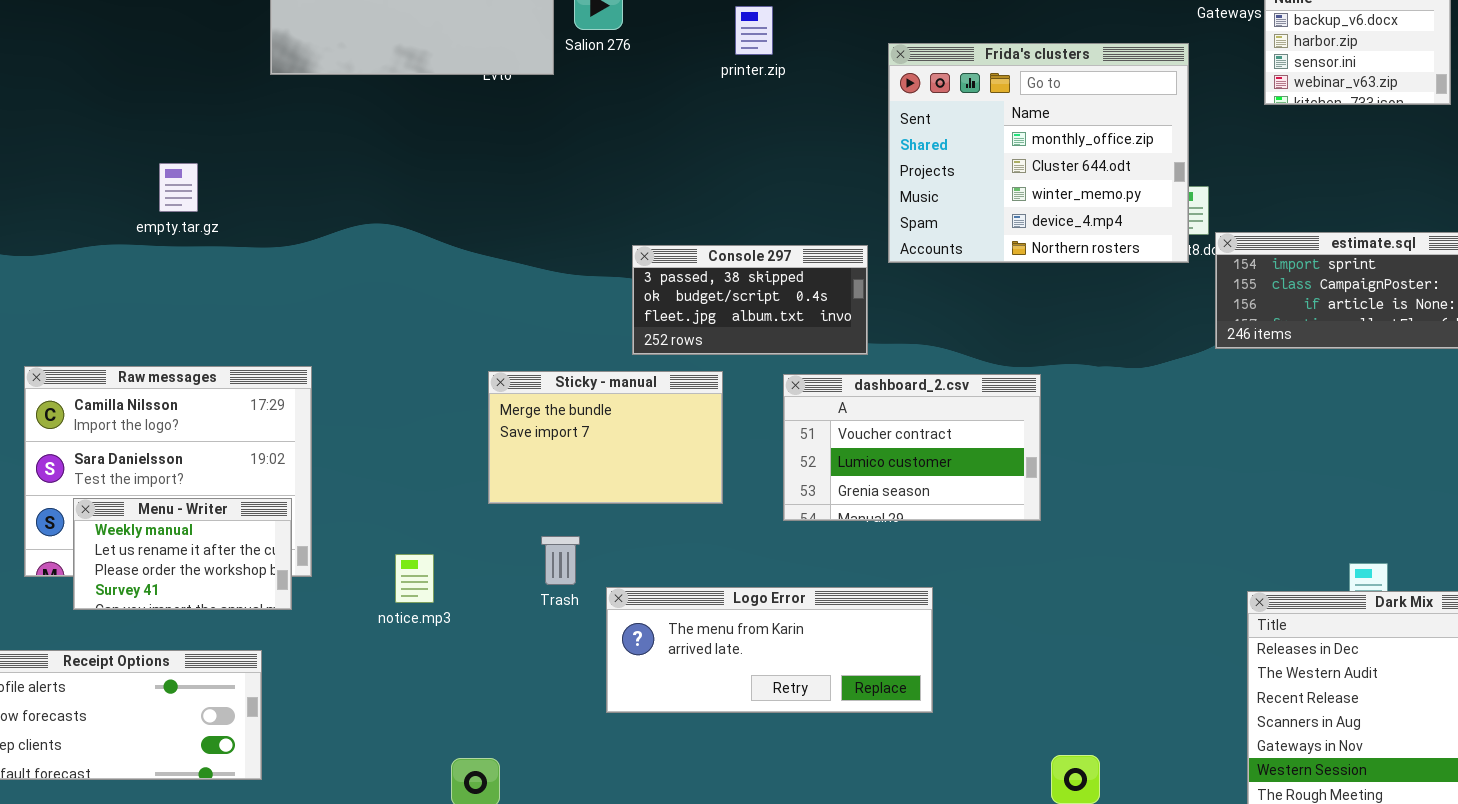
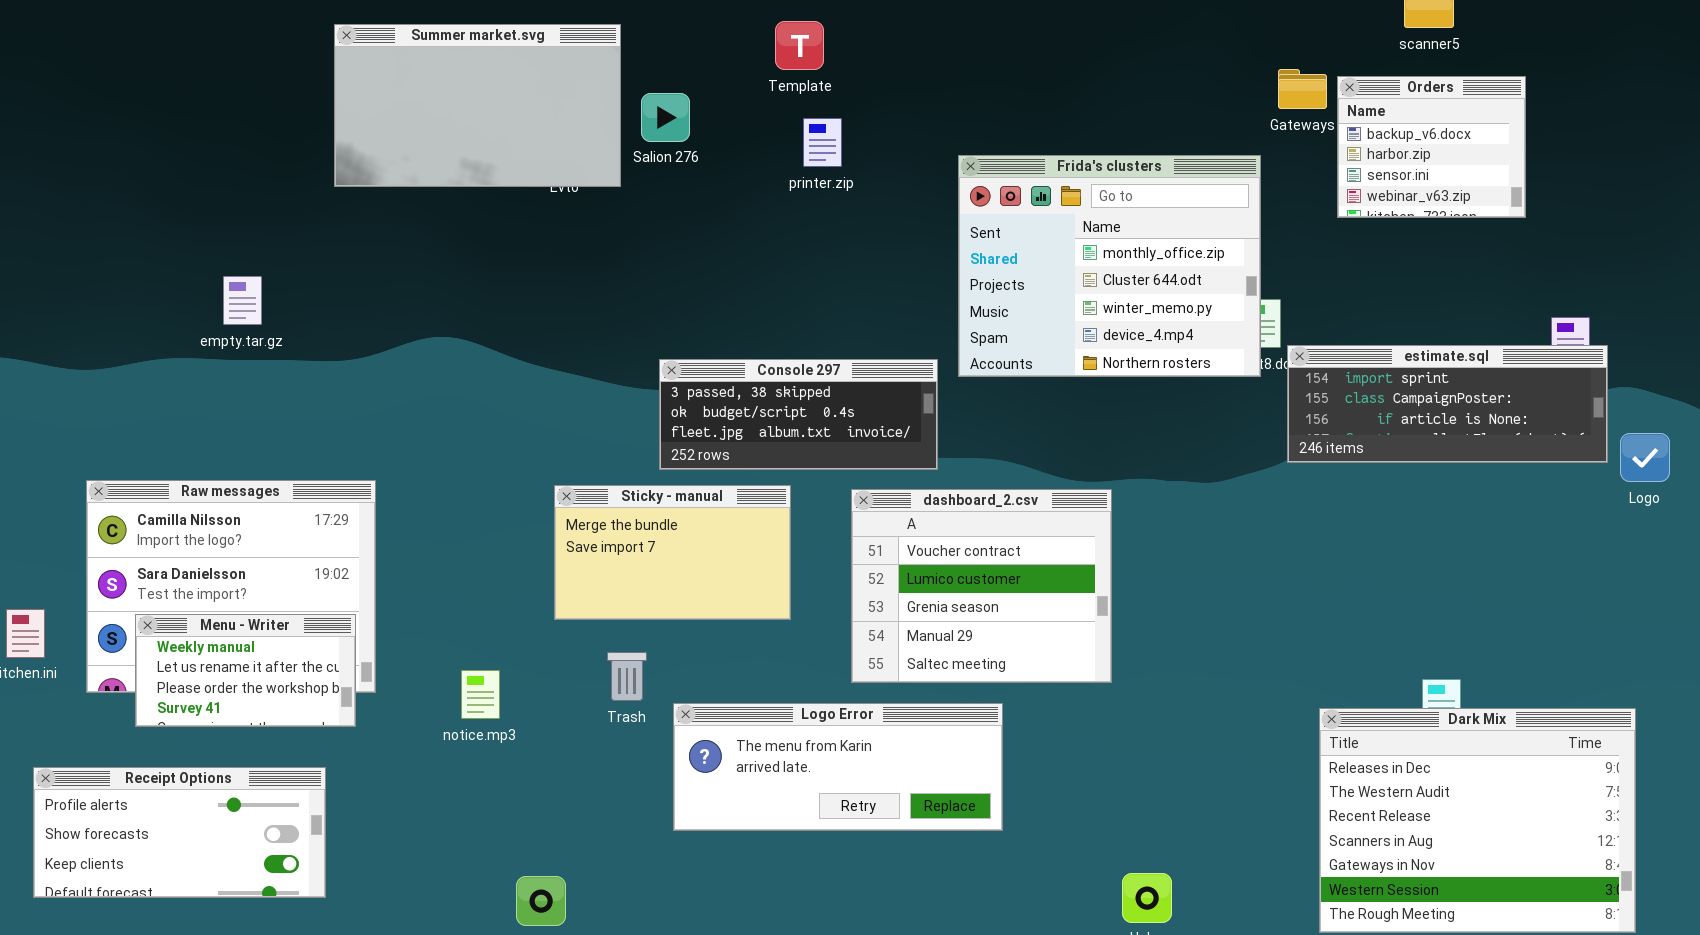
Console 297: [632,245,868,355] -> [659,359,938,470], resized
dashboard_2.csv: [783,374,1041,521] -> [851,489,1112,683], resized

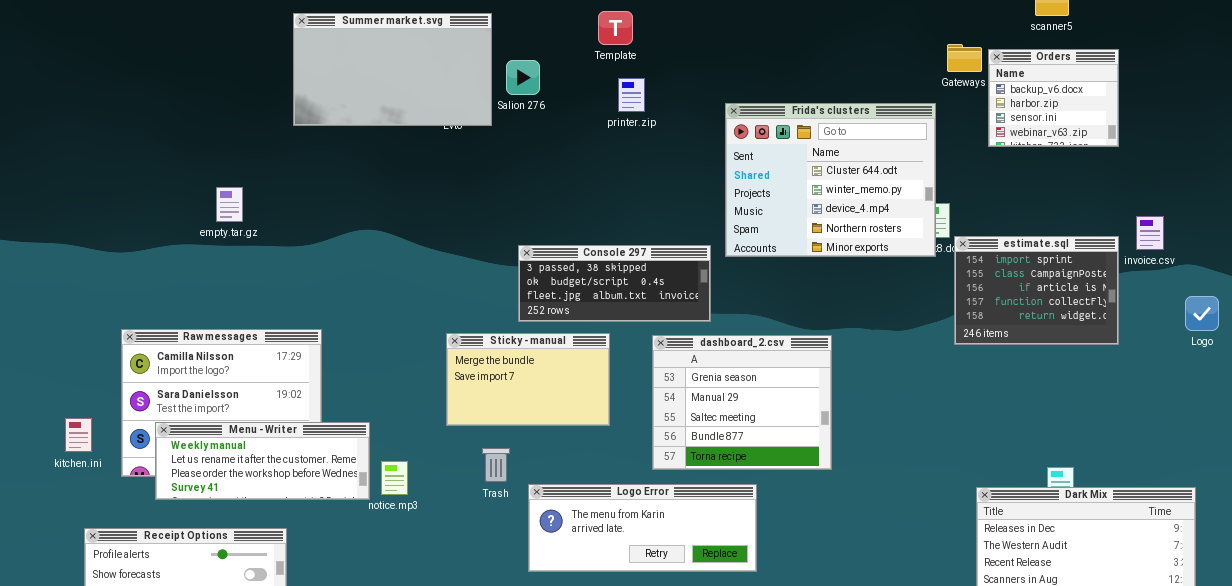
Frida's clusters: [958,155,1261,377] -> [725,103,936,257], scrolled down 1 row
estimate.sql: [1287,345,1608,463] -> [954,236,1119,345], resized
dashboard_2.csv: [851,489,1112,683] -> [652,335,832,470], scrolled down 2 rows
Menu - Writer: [135,614,356,727] -> [155,422,370,500], resized

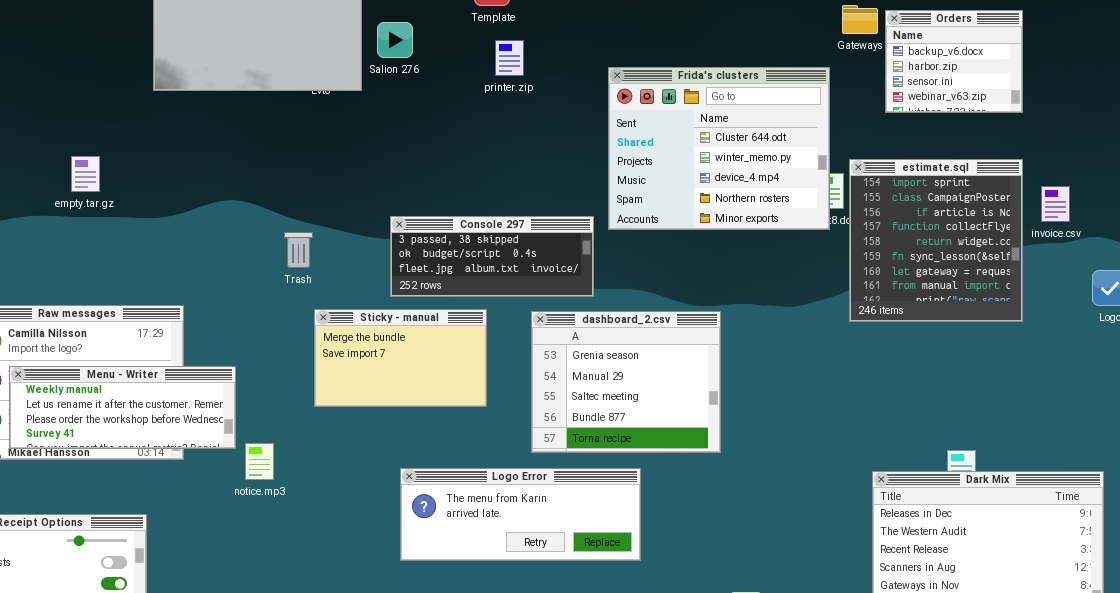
estimate.sql: [954,236,1119,345] -> [849,159,1023,322], resized
Menu - Writer: [155,422,370,500] -> [9,366,236,449], moved
Trash: [482,448,510,482] -> [284,232,313,268], moved

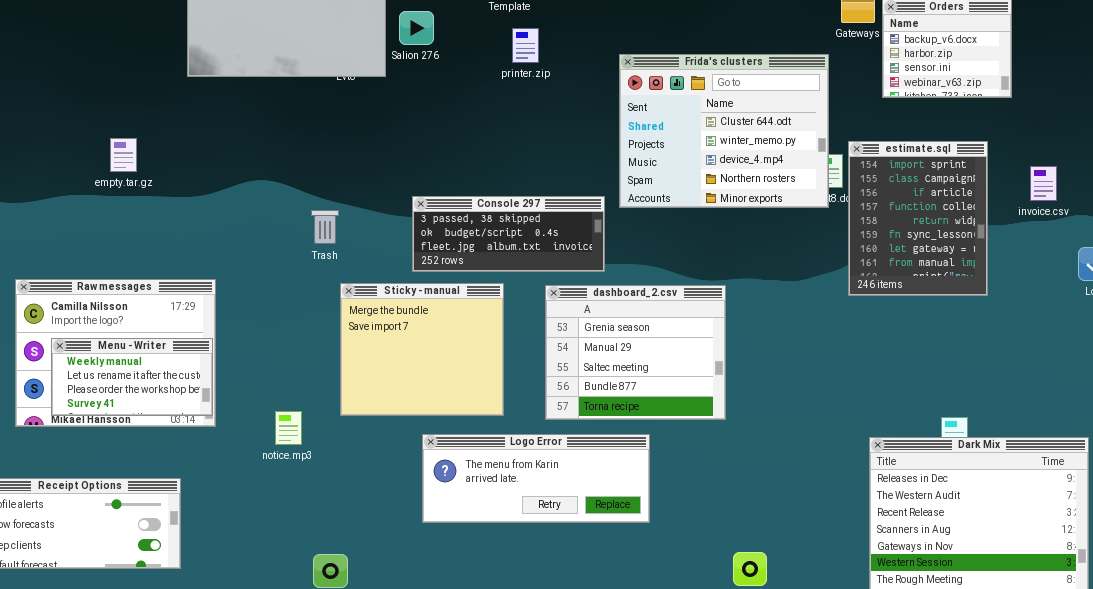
estimate.sql: [849,159,1023,322] -> [848,141,988,296], resized
Sticky - manual: [314,309,487,407] -> [340,283,504,416], resized
Menu - Writer: [9,366,236,449] -> [51,338,213,416], resized

